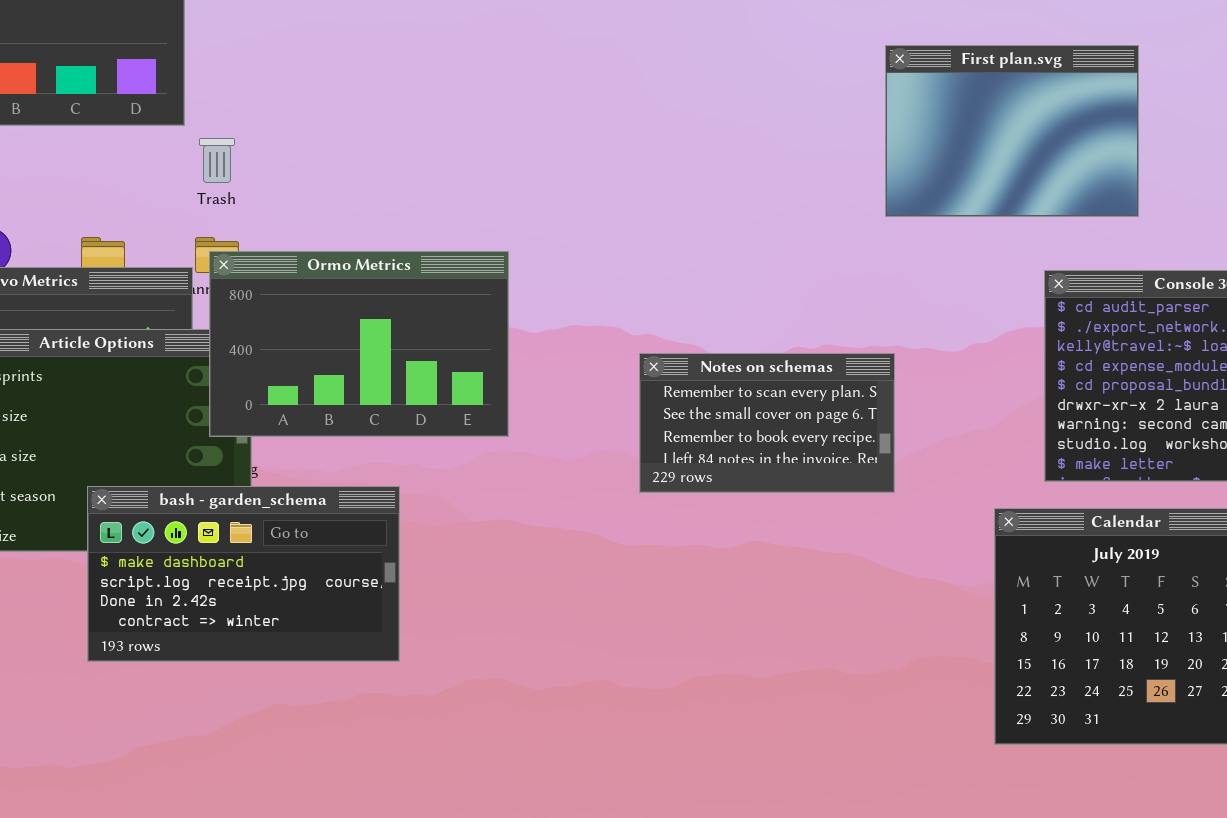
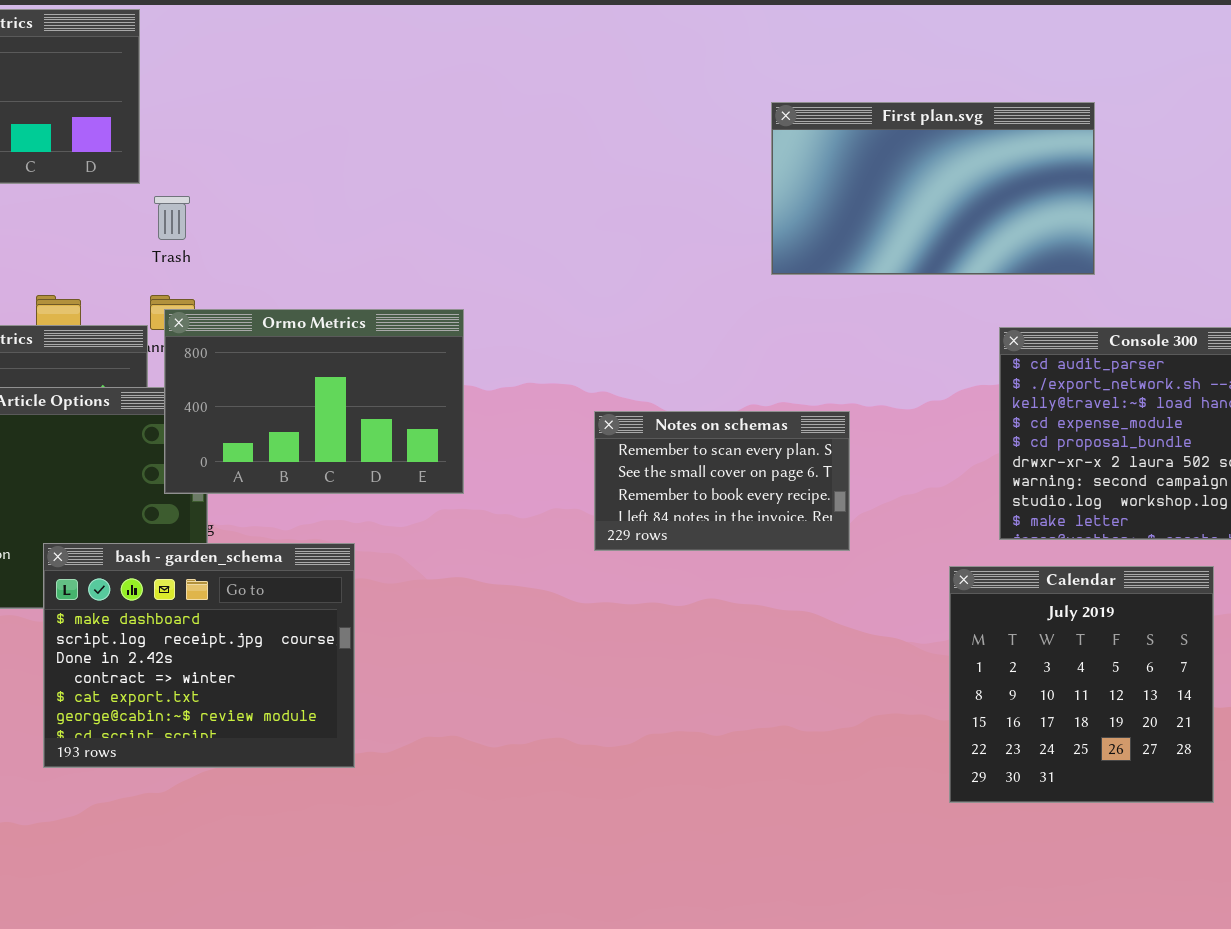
First plan.svg: [885,45,1139,217] -> [771,102,1095,275], resized
bash - garden_schema: [87,486,400,662] -> [43,543,355,768], resized

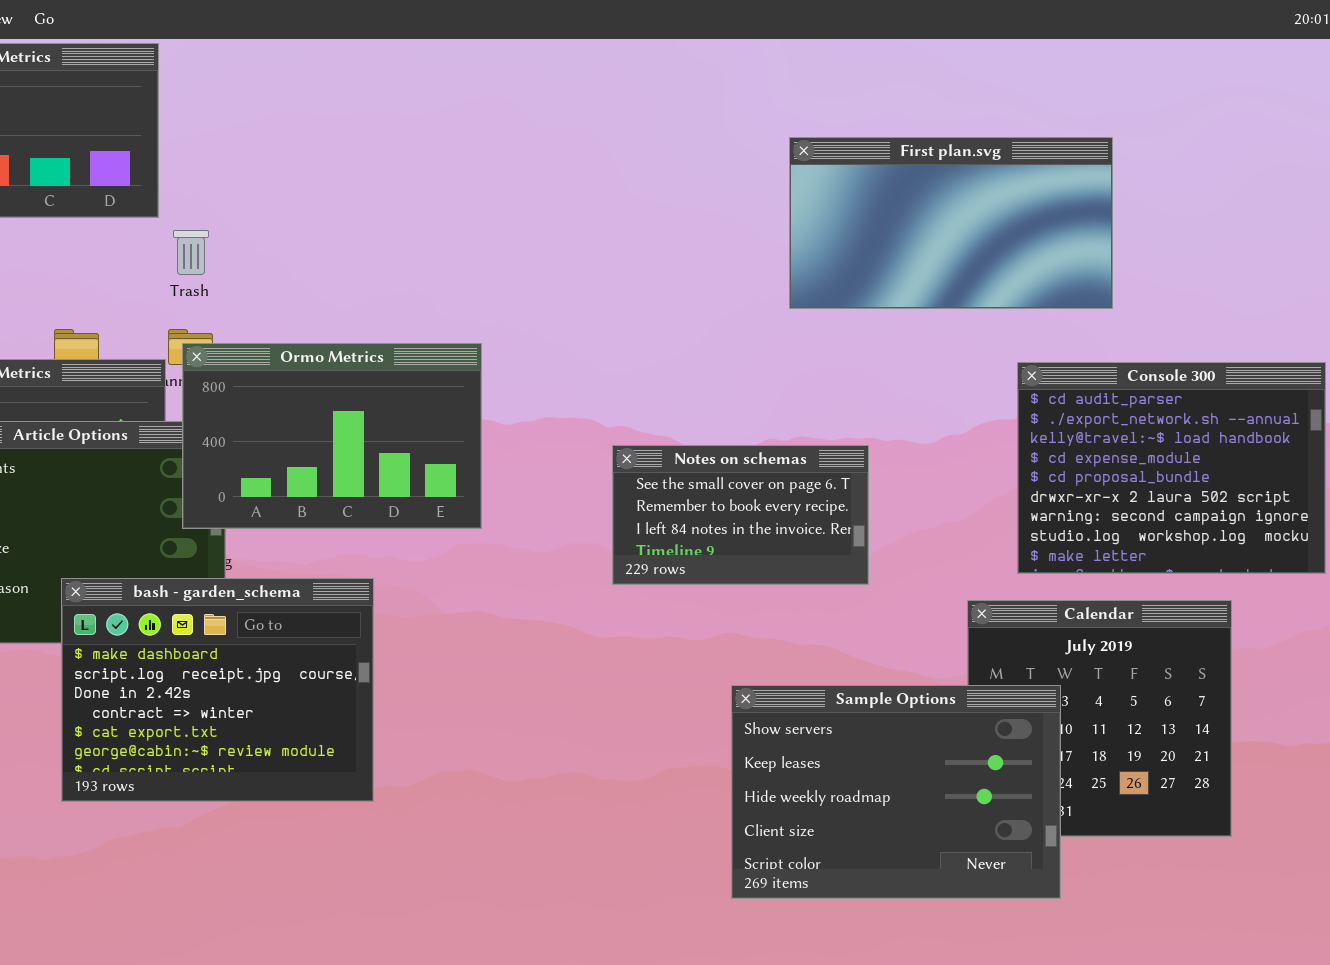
Notes on schemas: [594,411,850,551] -> [612,445,869,585], scrolled down 1 row
Sample Options: none -> [731,685,1061,899], opened

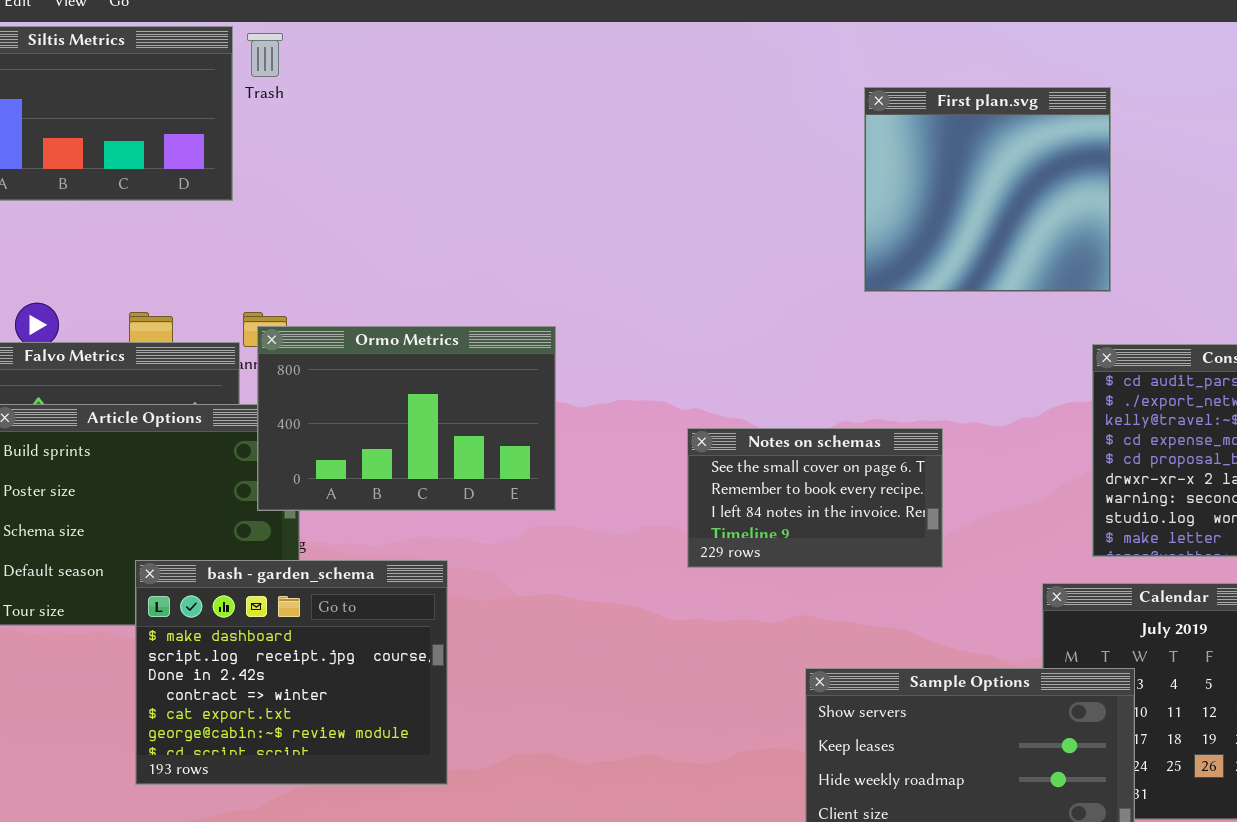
First plan.svg: [789,137,1113,309] -> [864,87,1111,292], resized
Trash: [173,230,209,275] -> [247,33,283,77], moved

